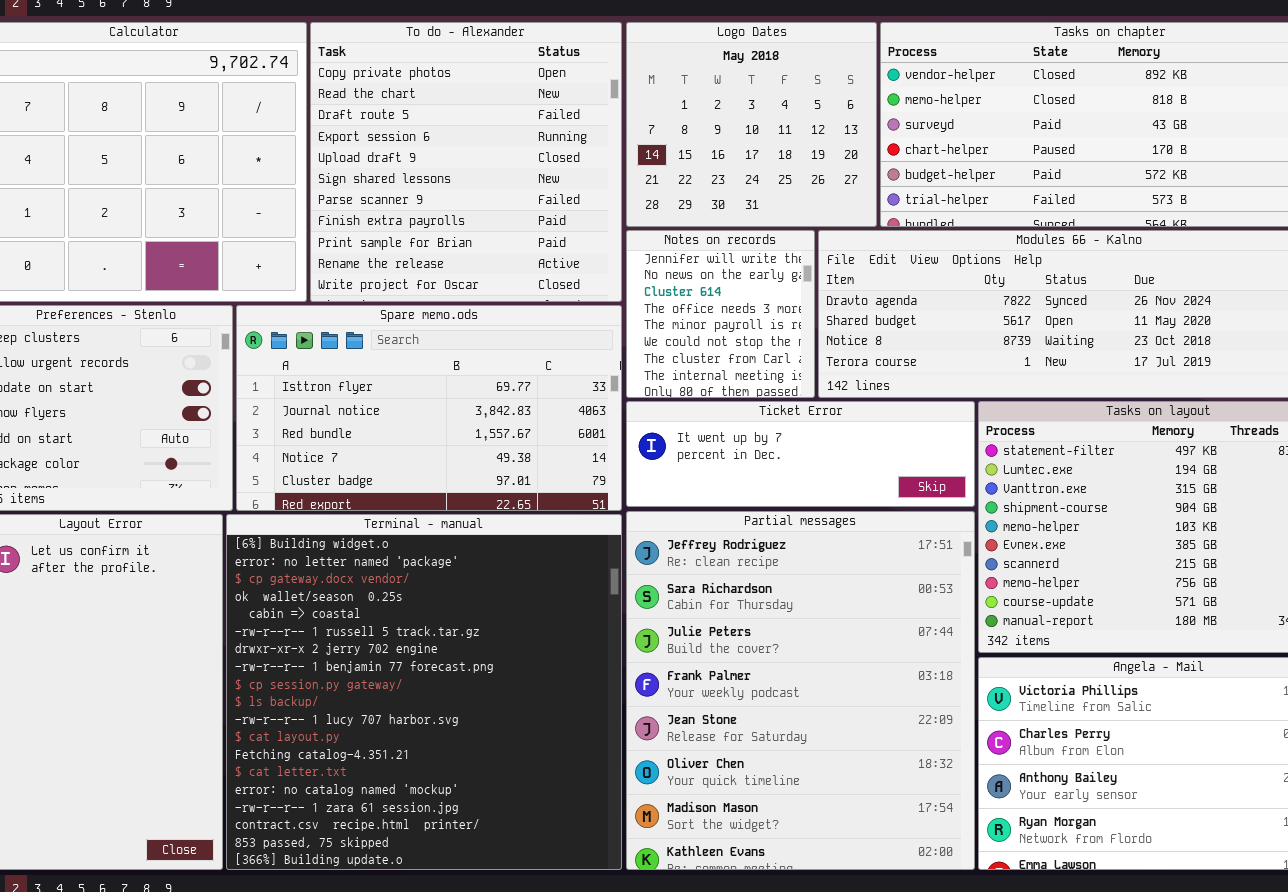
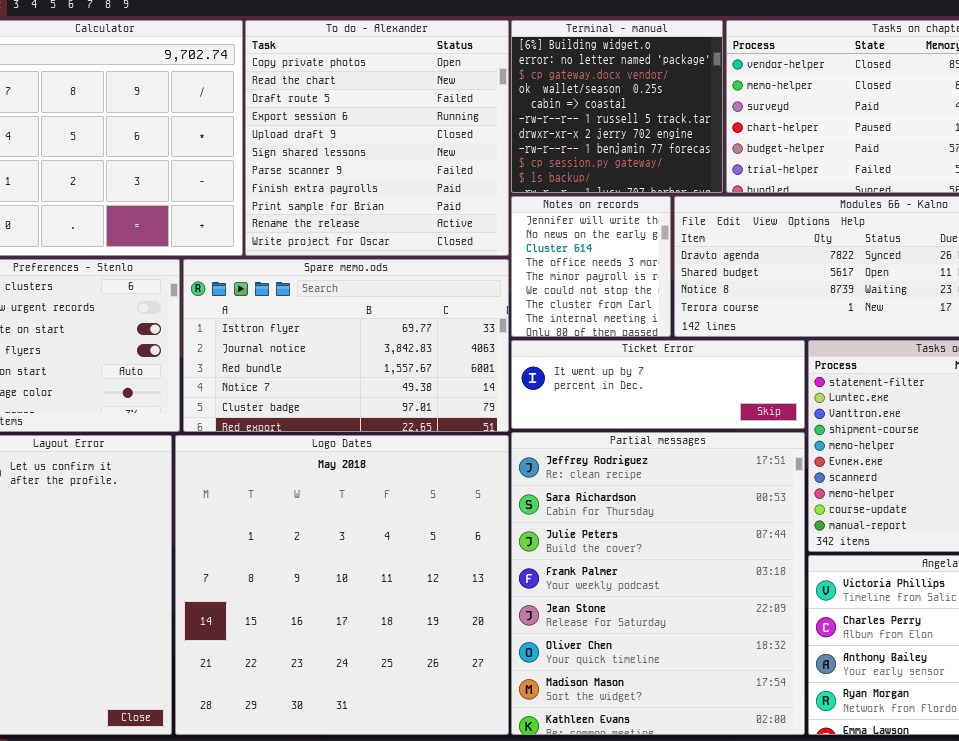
Logo Dates: [626,22,877,227] -> [175,435,509,735], moved, resized
Terminal - manual: [226,514,622,870] -> [511,20,723,193], moved, resized

